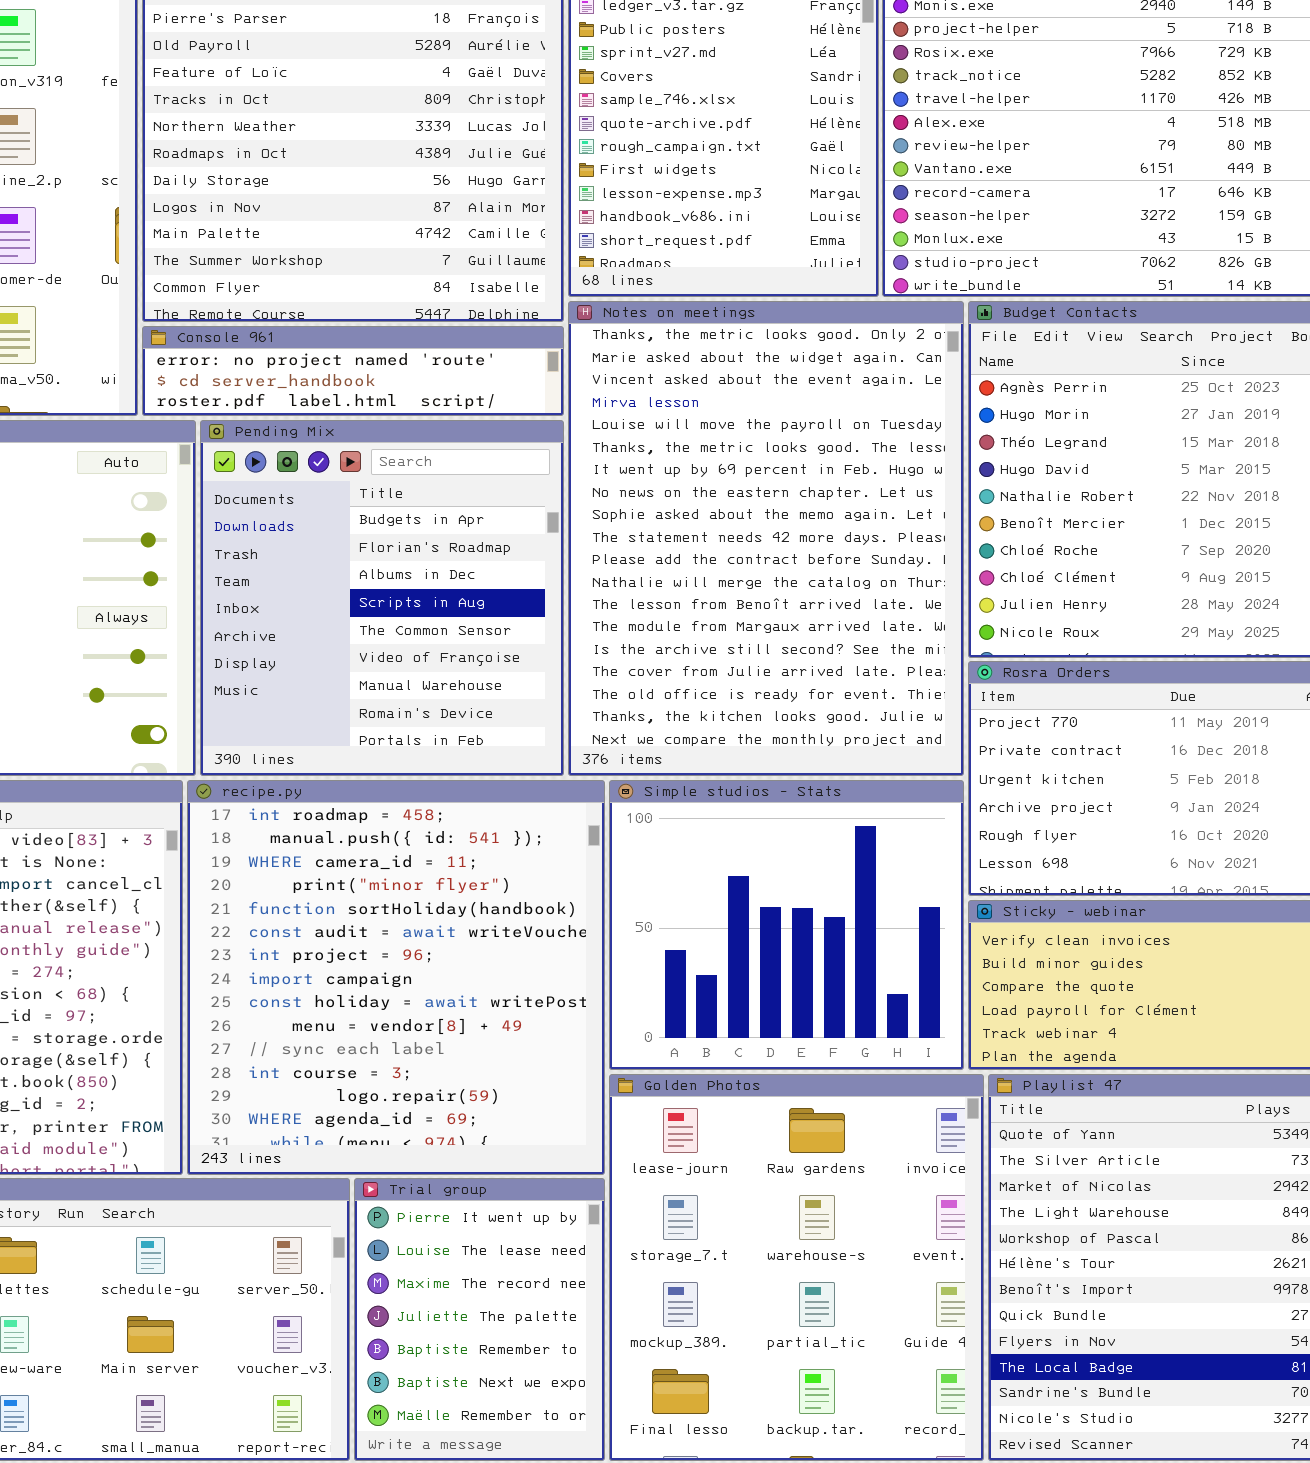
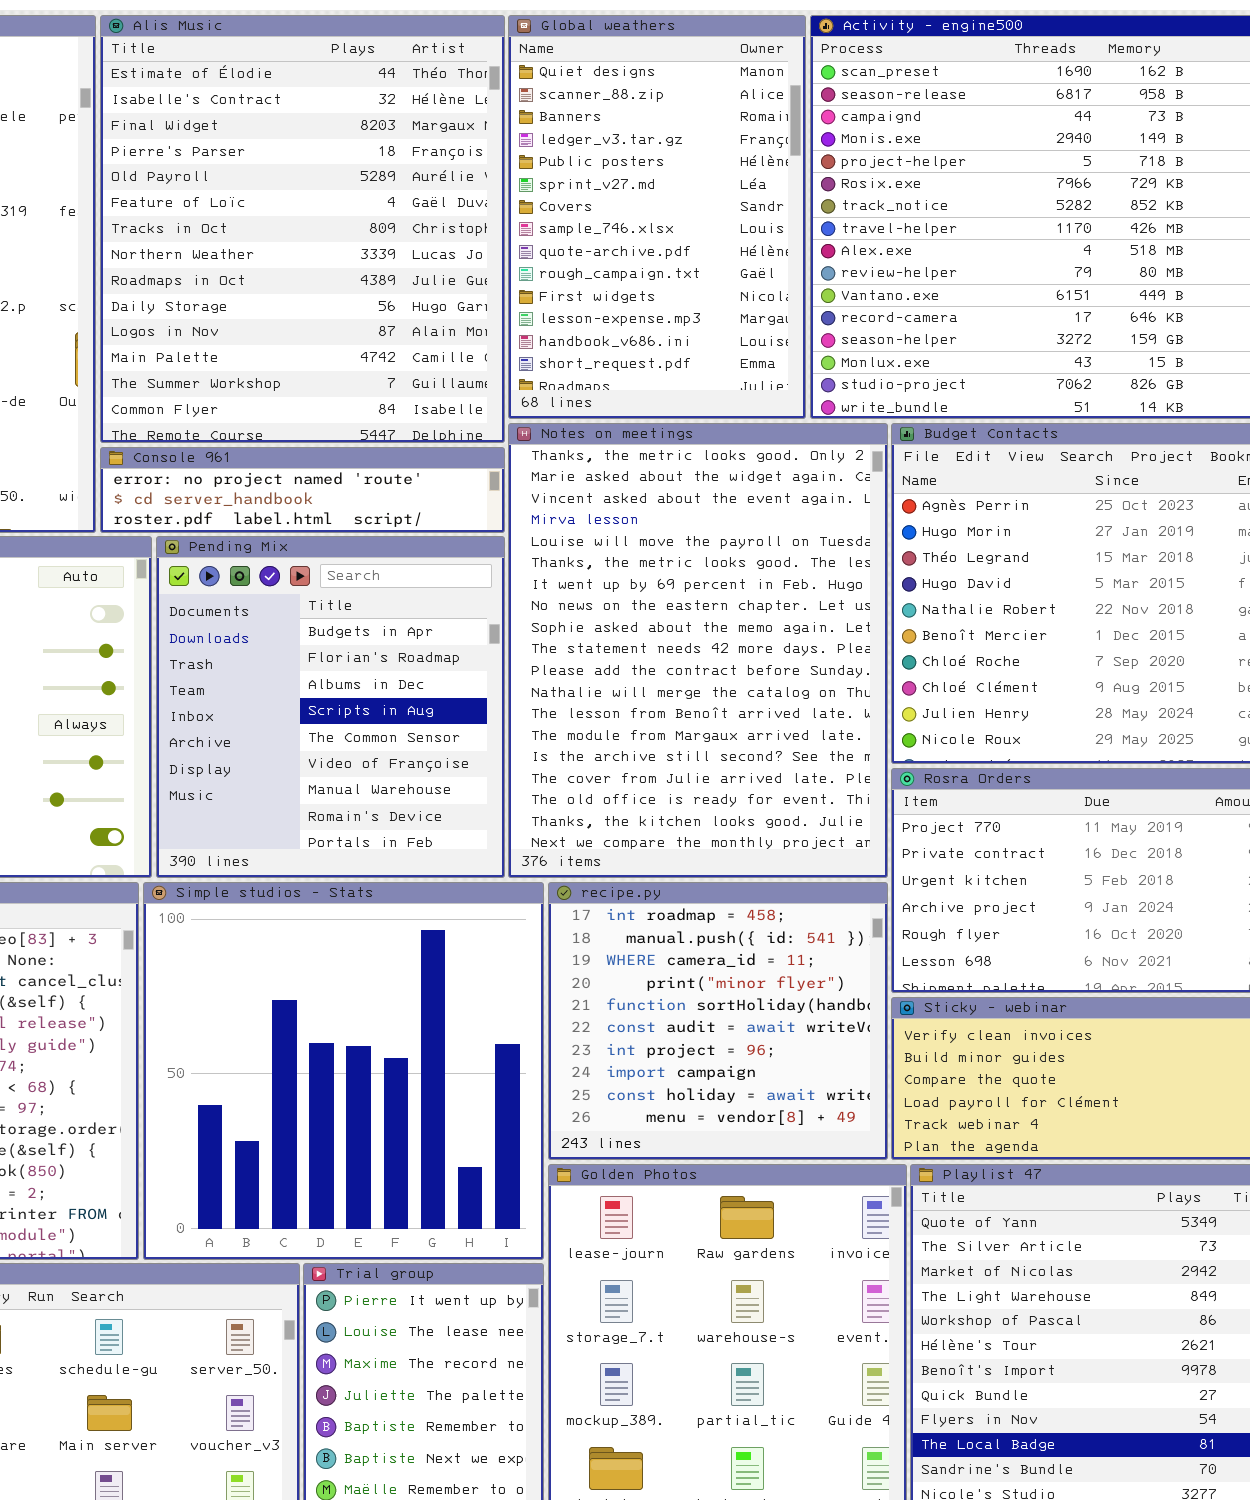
recipe.py: [187,780,605,1175] -> [548,882,888,1160], moved, resized
Simple studios - Stats: [609,780,964,1070] -> [143,882,544,1260], moved, resized

